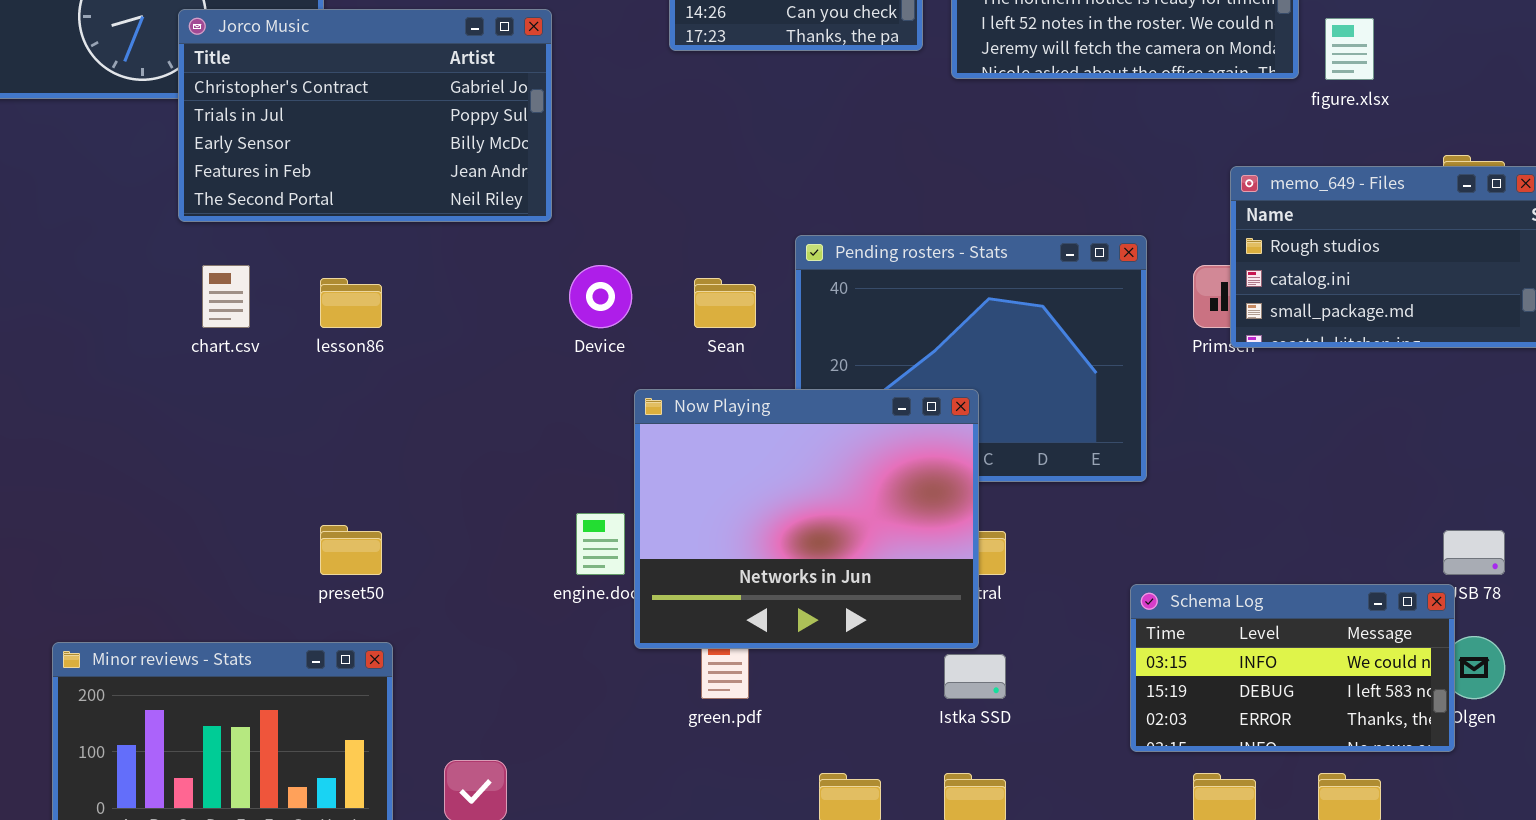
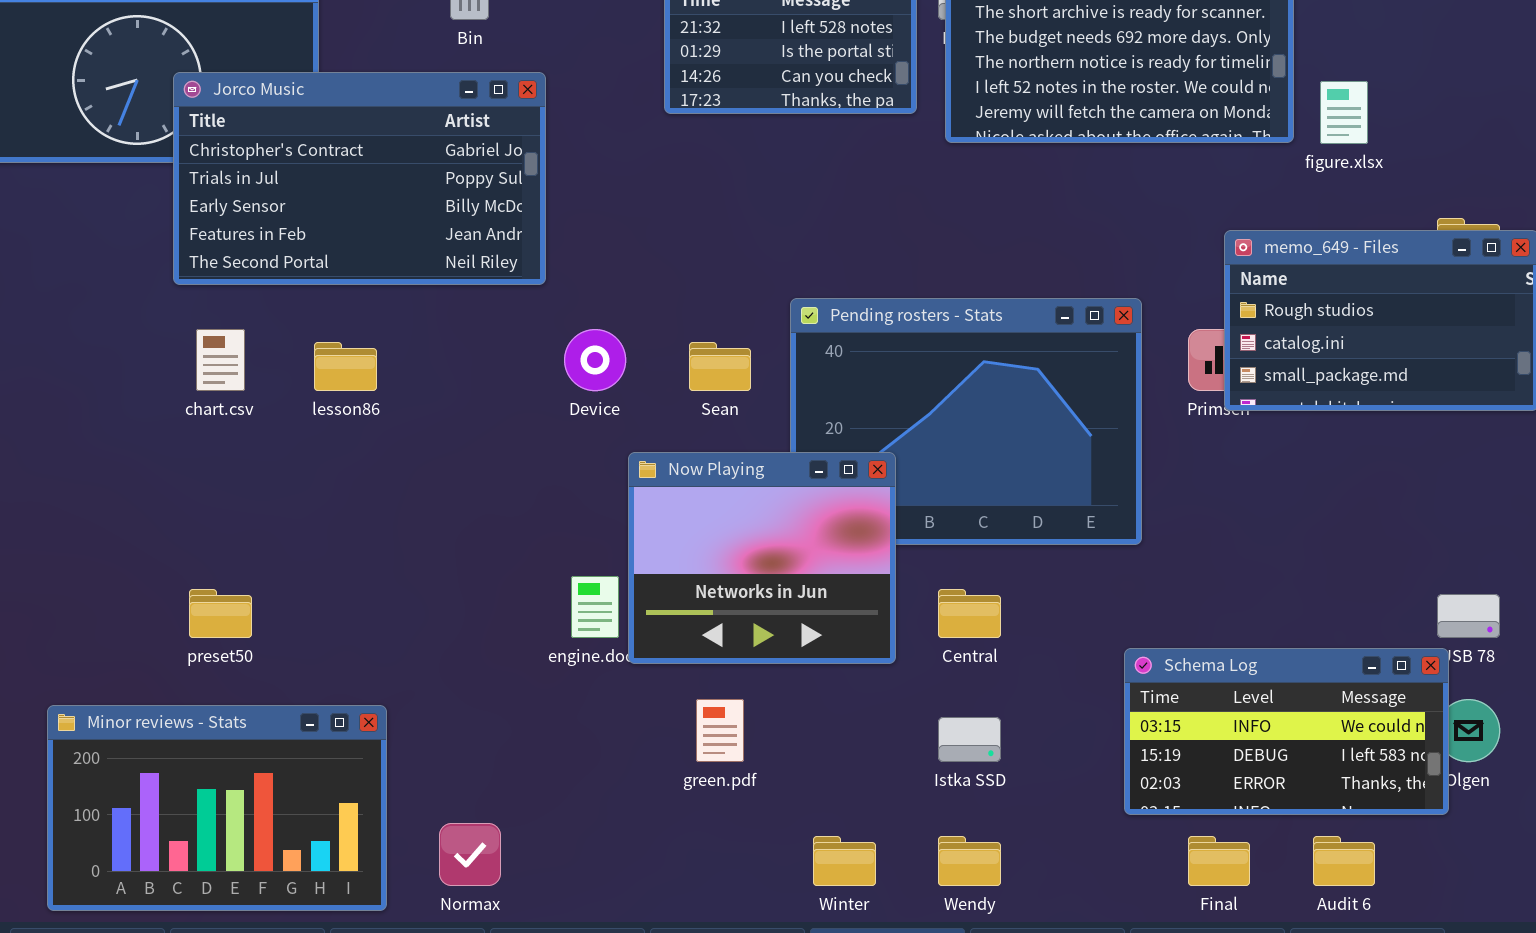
Now Playing: [634,389,979,649] -> [628,452,896,664], resized
preset50: [320,525,382,575] -> [189,589,252,638], moved

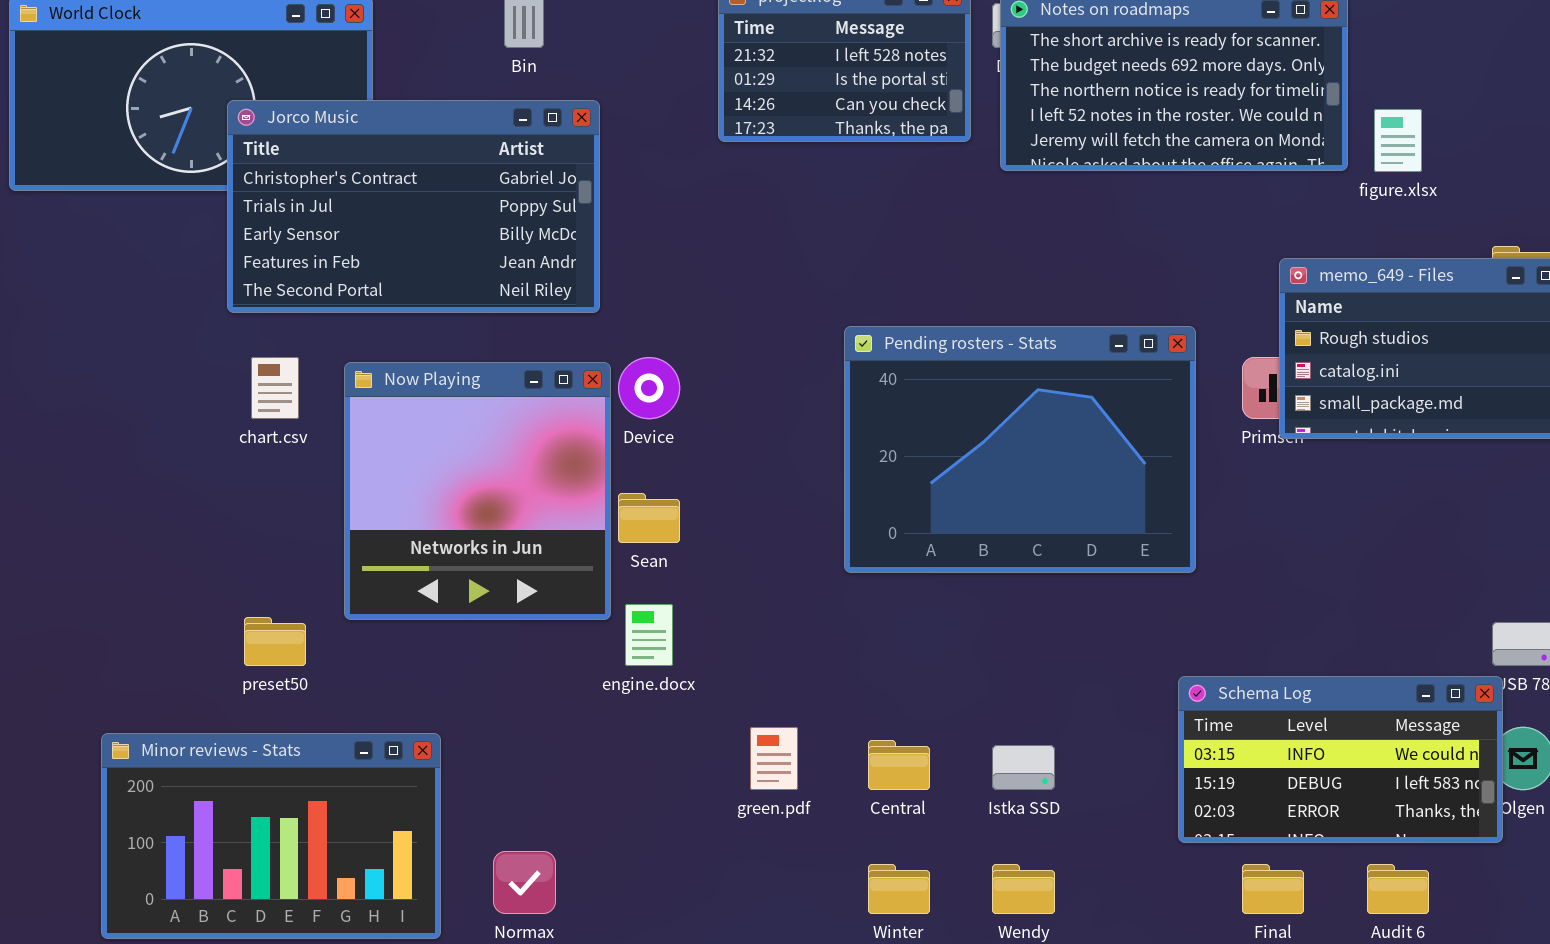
Sean: [689,342,751,391] -> [618,493,680,543], moved
Now Playing: [628,452,896,664] -> [344,362,611,620], moved, resized
Central: [938,589,1001,638] -> [868,740,930,790], moved

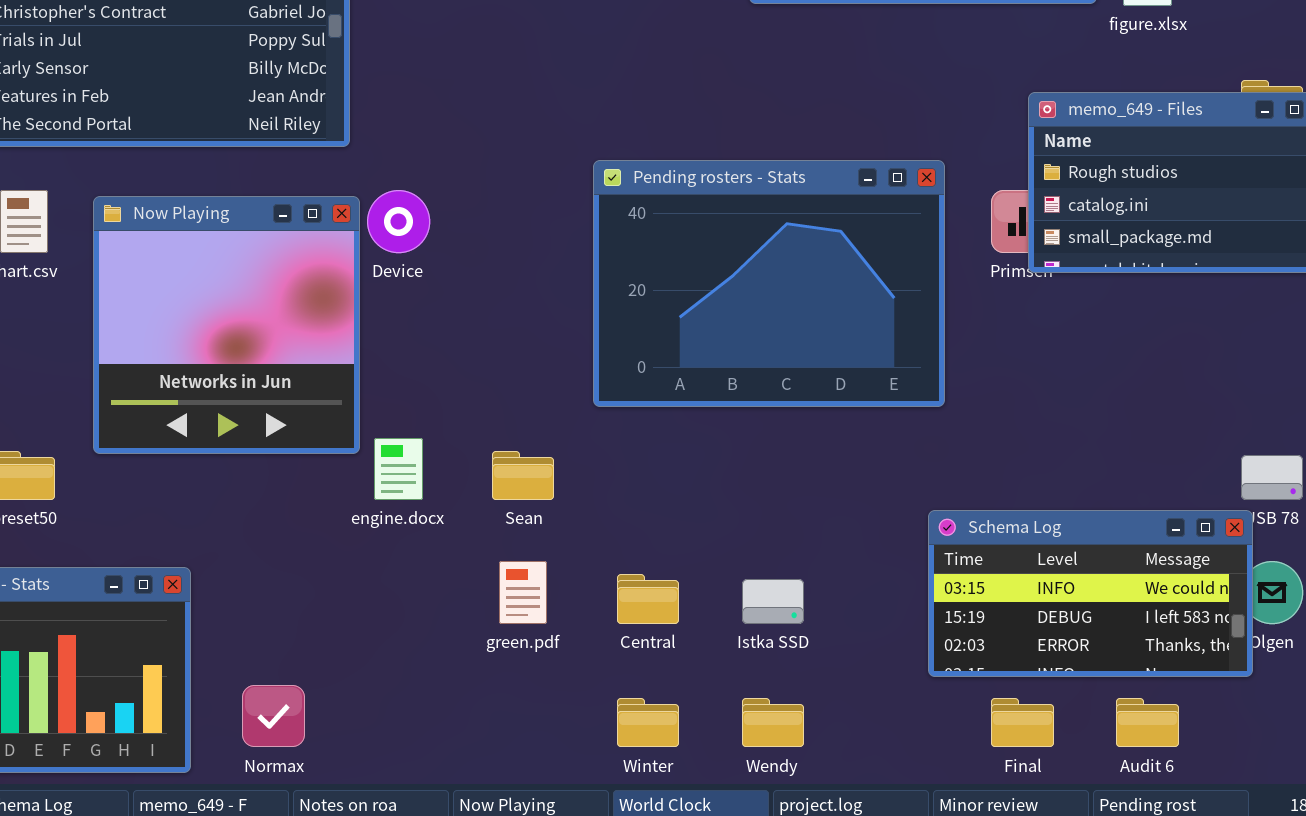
Sean: [618,493,680,543] -> [492,451,554,500], moved

